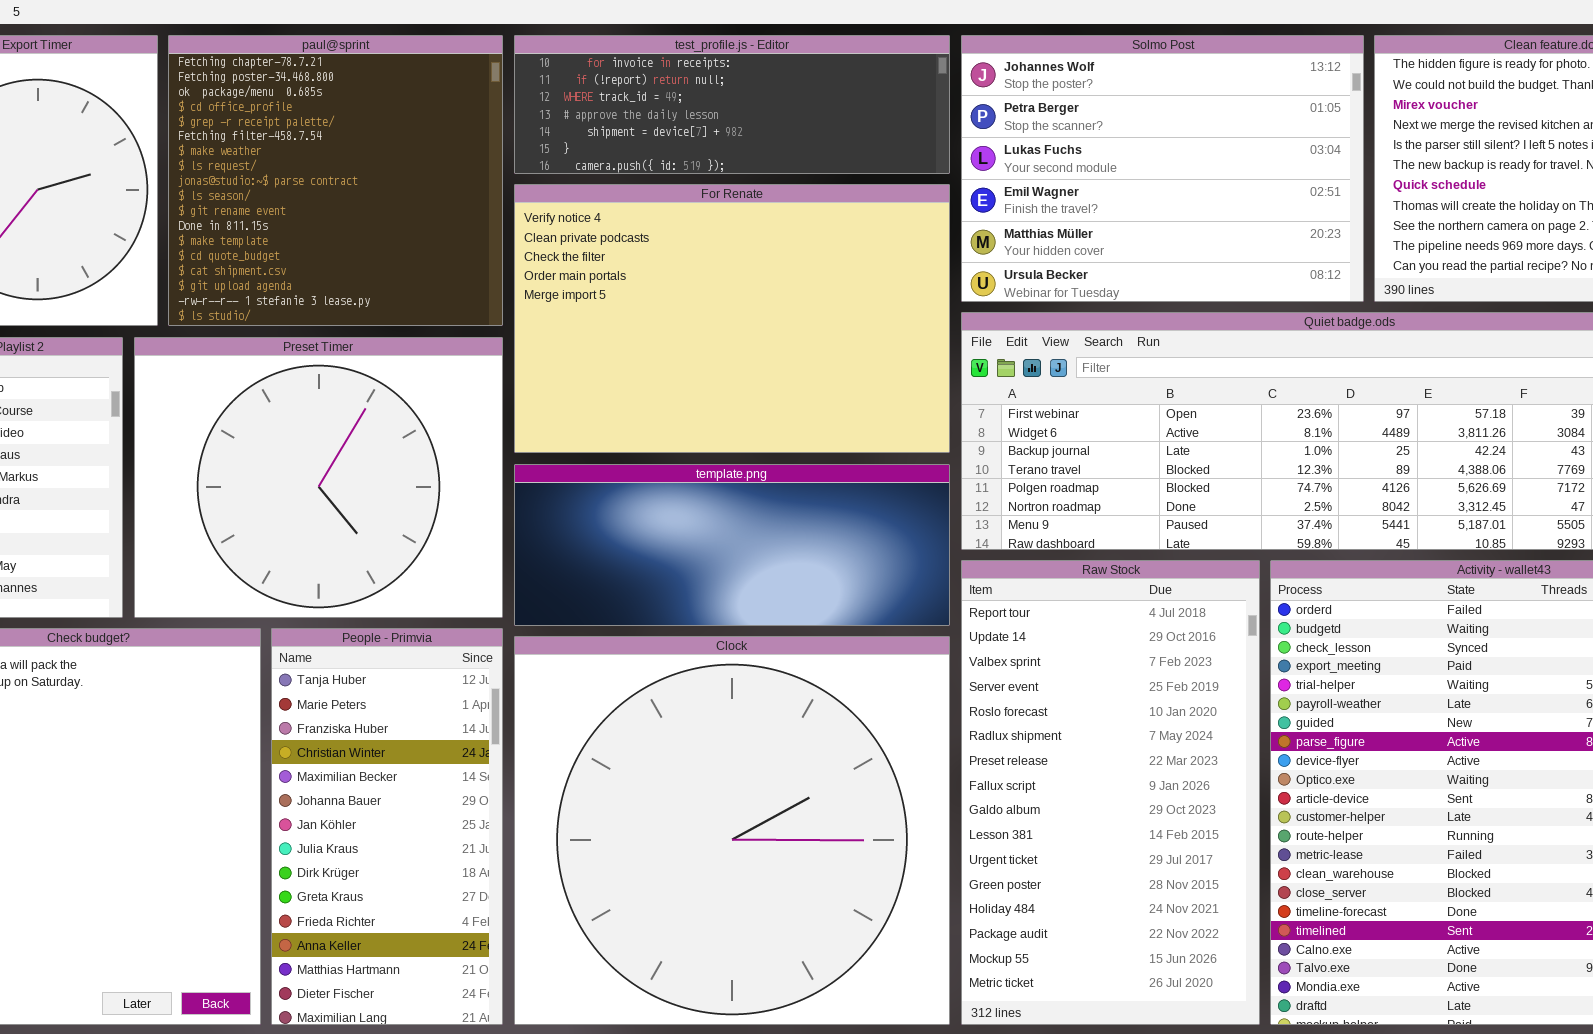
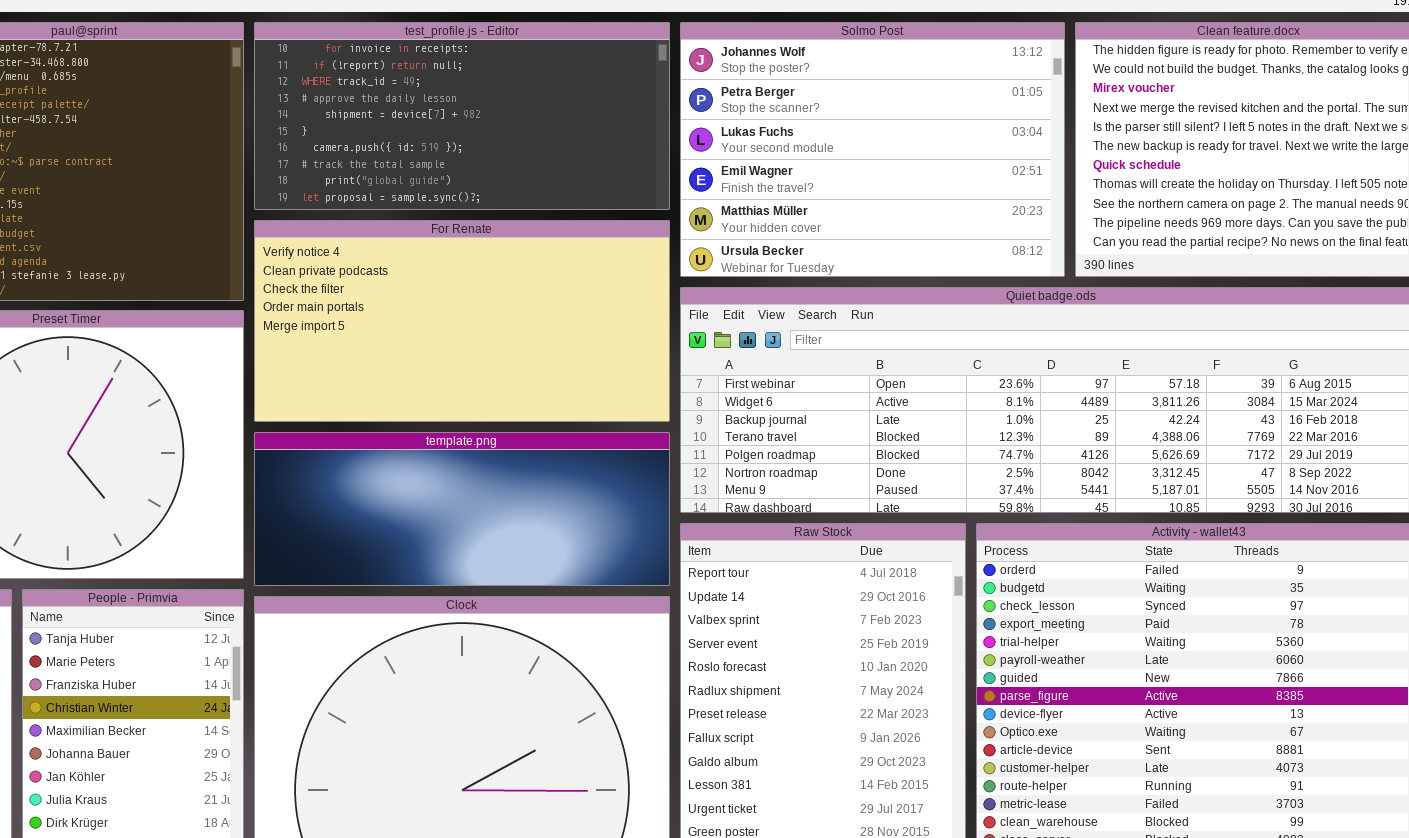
test_profile.js - Editor: [514,35,950,174] -> [254,22,670,210], resized
For Renate: [514,184,950,453] -> [254,220,670,422], resized

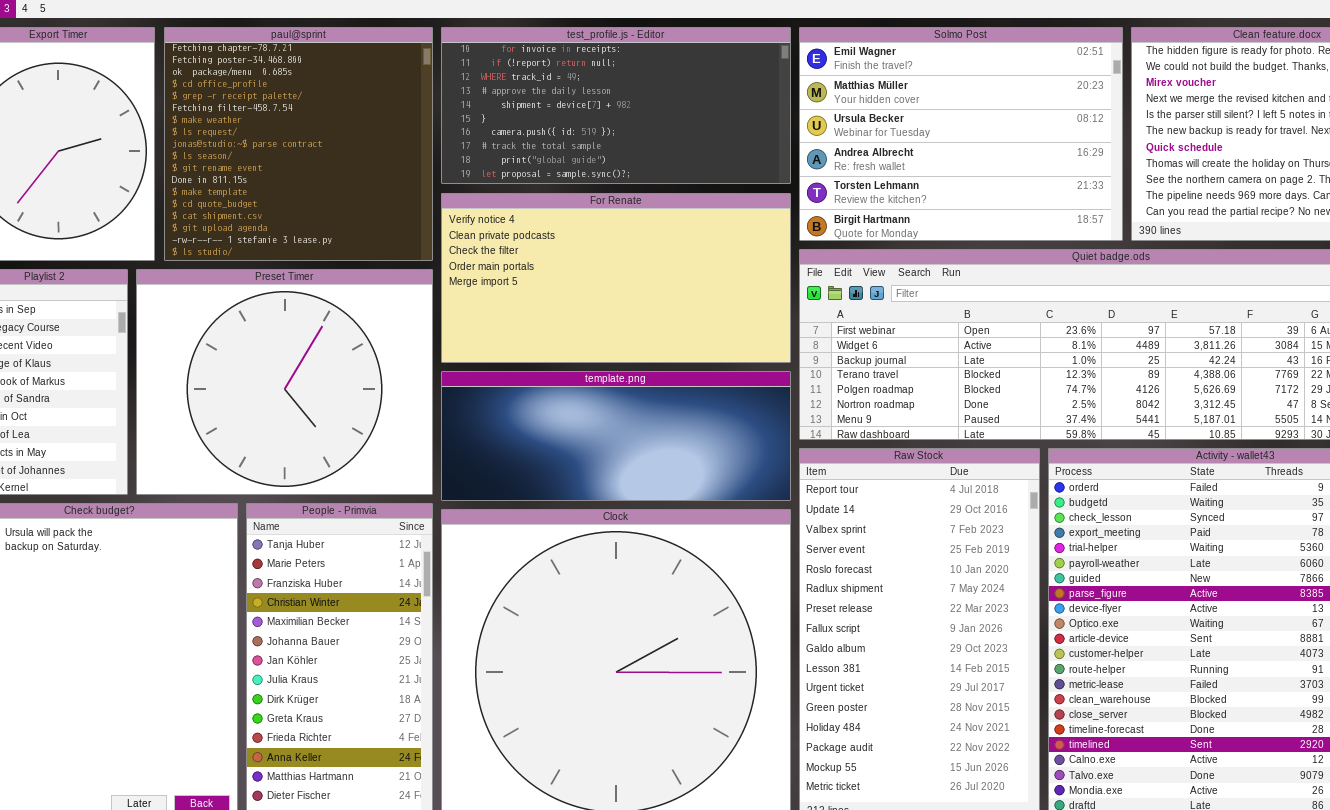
Solmo Post: [680,22,1065,277] -> [799,27,1123,241], scrolled down 3 rows

